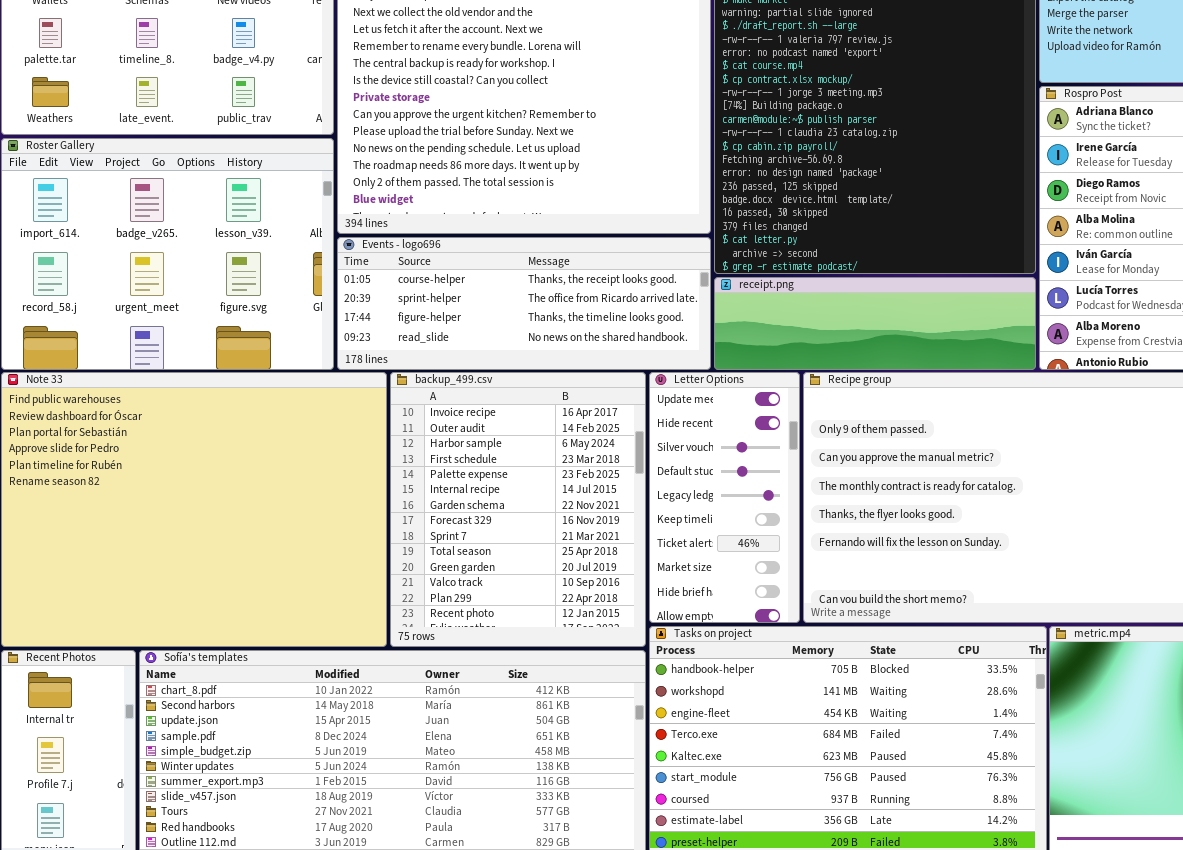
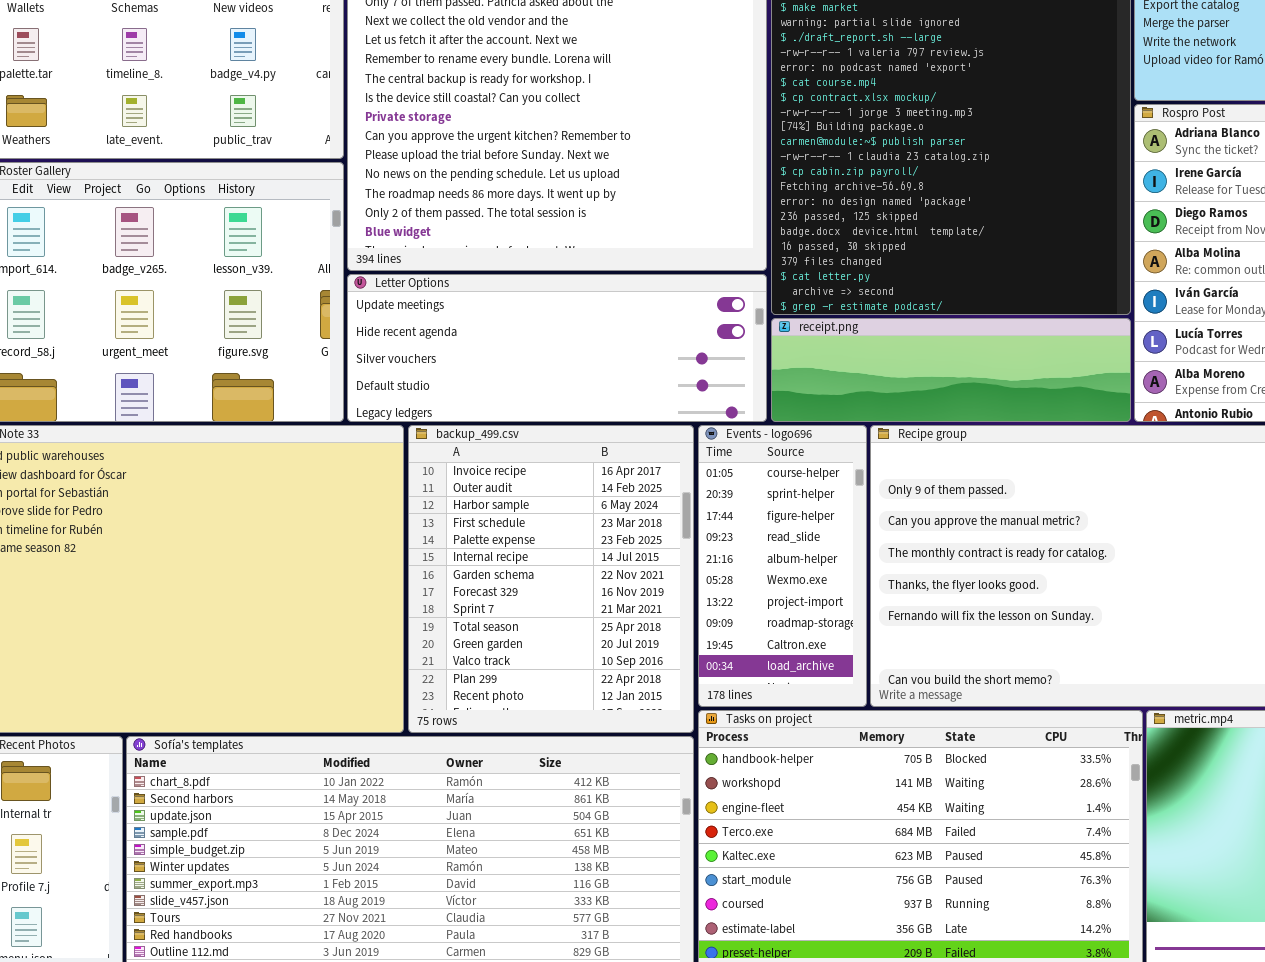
Events - logo696: [337,237,711,370] -> [698,425,867,707], moved, resized
Letter Options: [649,372,800,623] -> [347,274,767,422], moved, resized

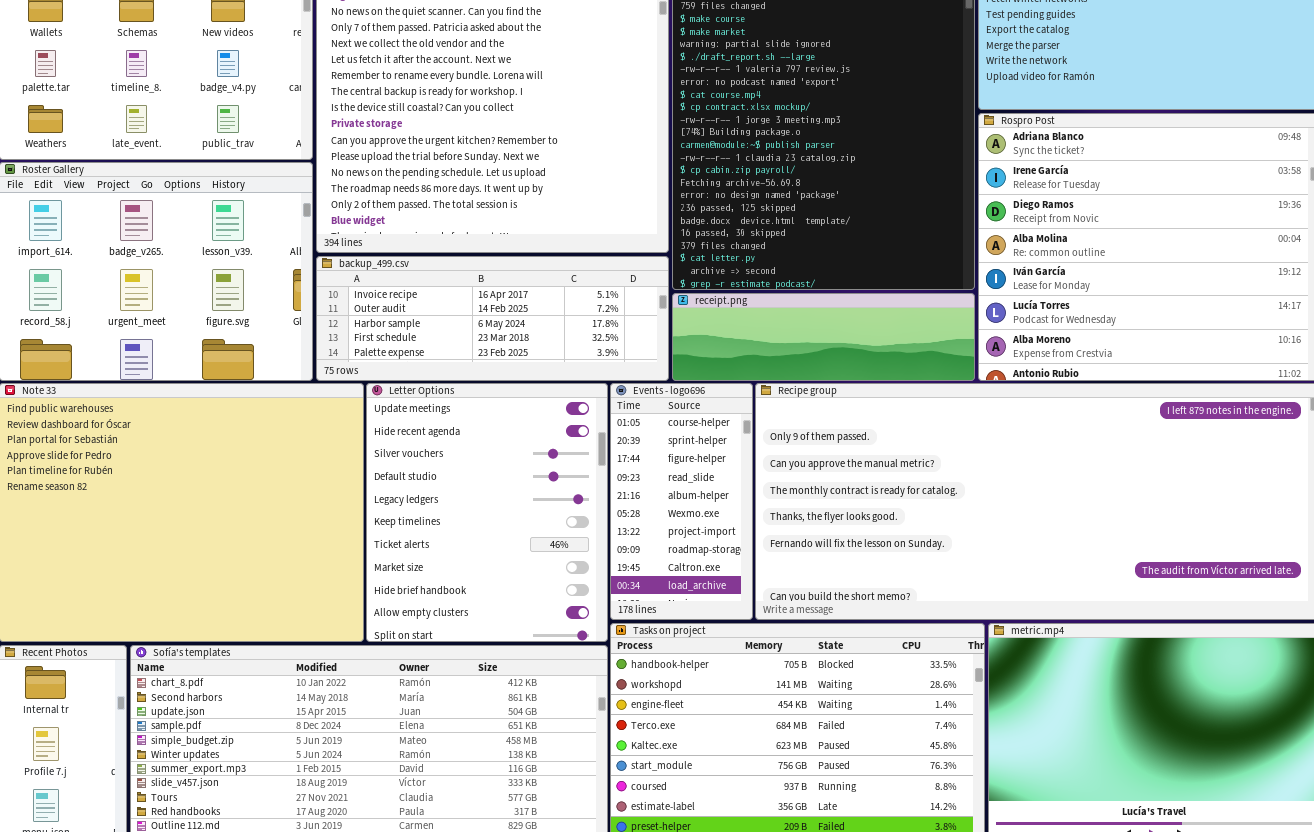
Letter Options: [347,274,767,422] -> [366,383,608,642], moved, resized
backup_499.csv: [408,425,694,733] -> [316,256,669,381], moved, resized

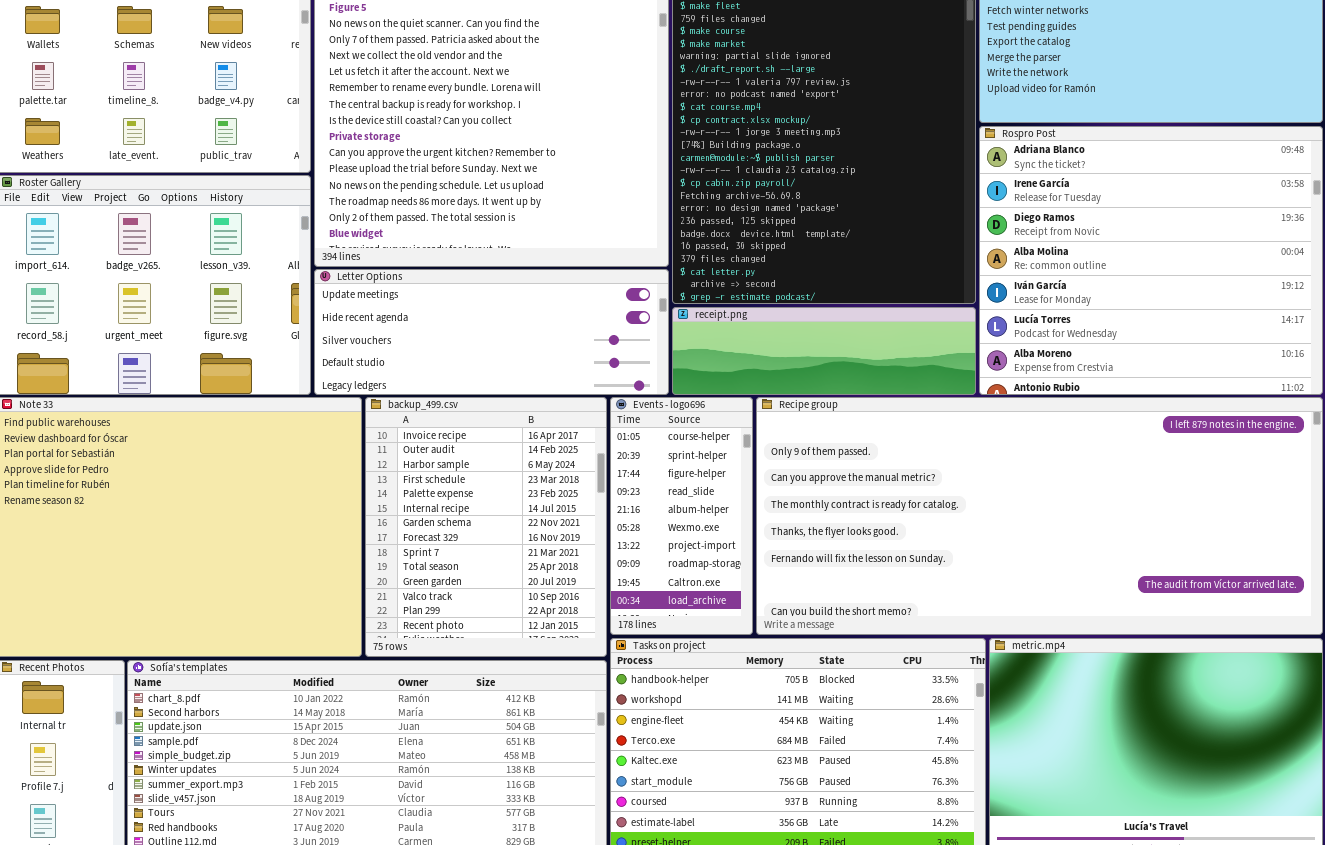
backup_499.csv: [316,256,669,381] -> [365,397,607,657], moved, resized
Letter Options: [366,383,608,642] -> [314,269,669,395], moved, resized

